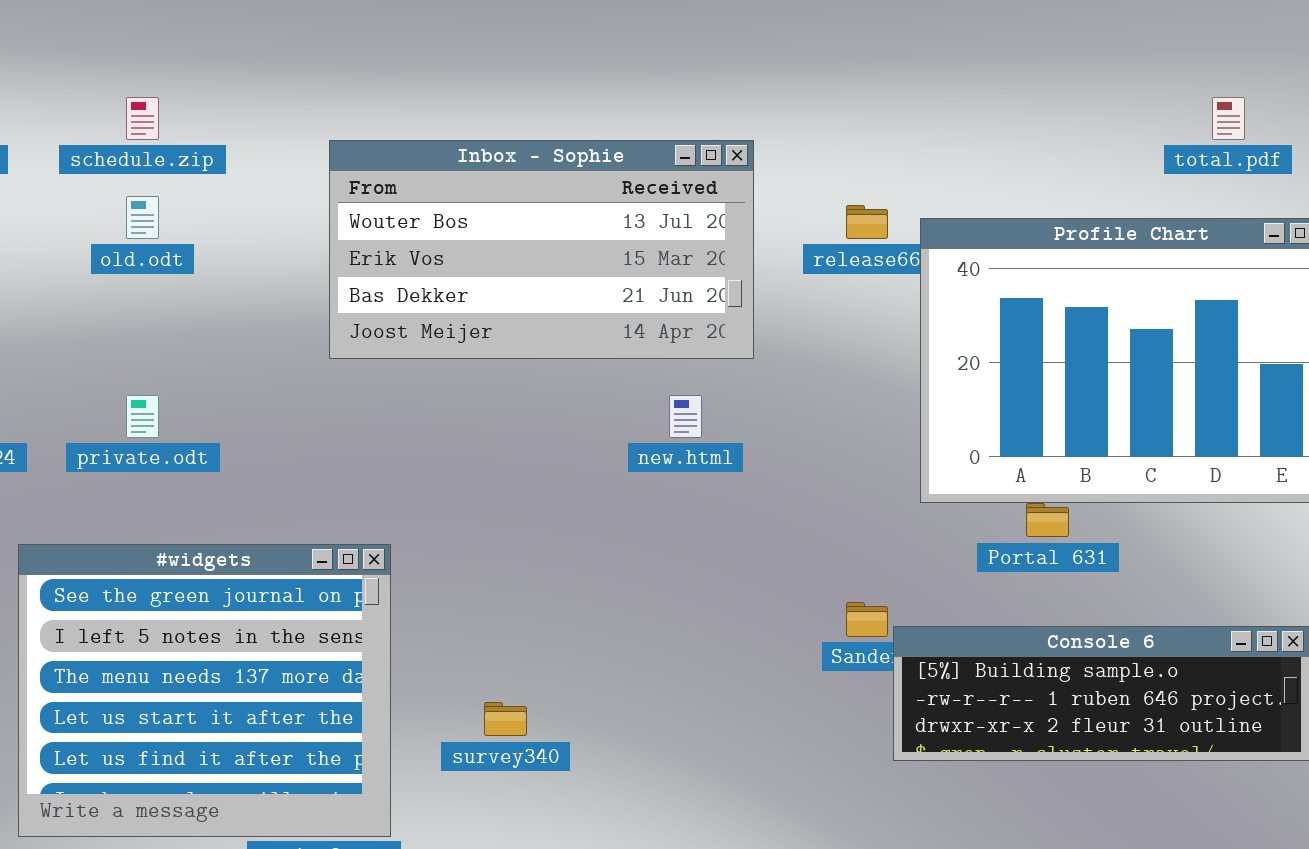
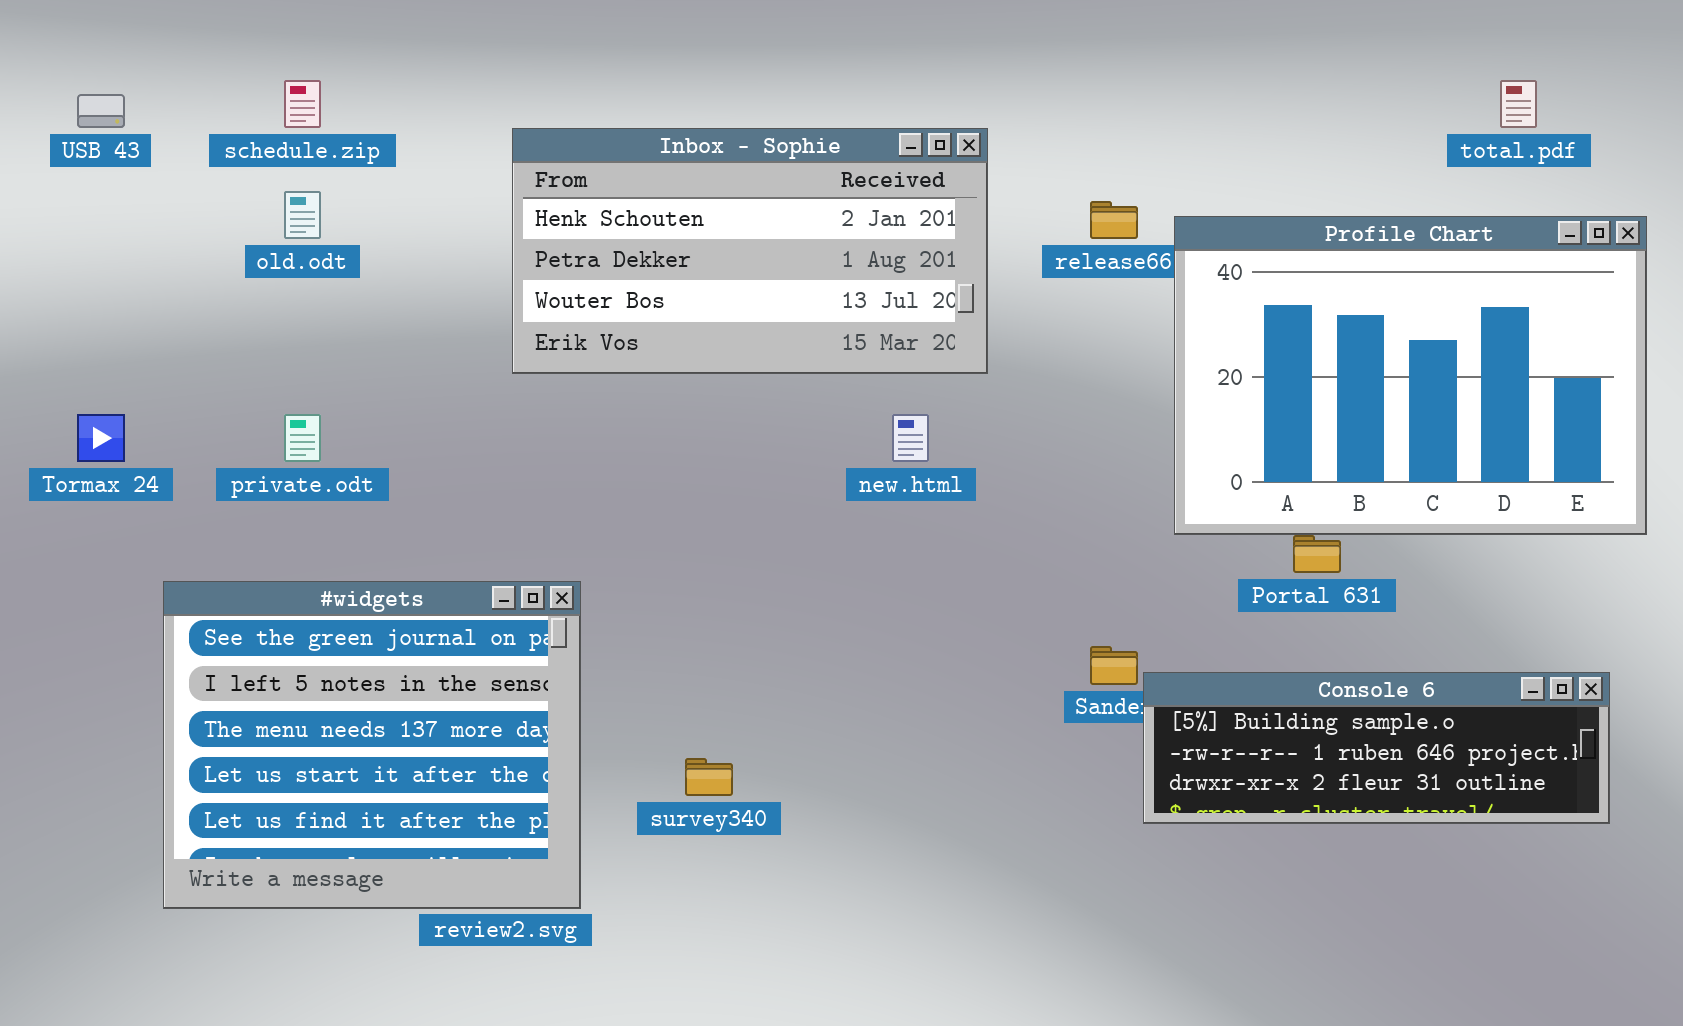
Inbox - Sophie: [329,140,754,359] -> [512,128,988,374], scrolled up 2 rows

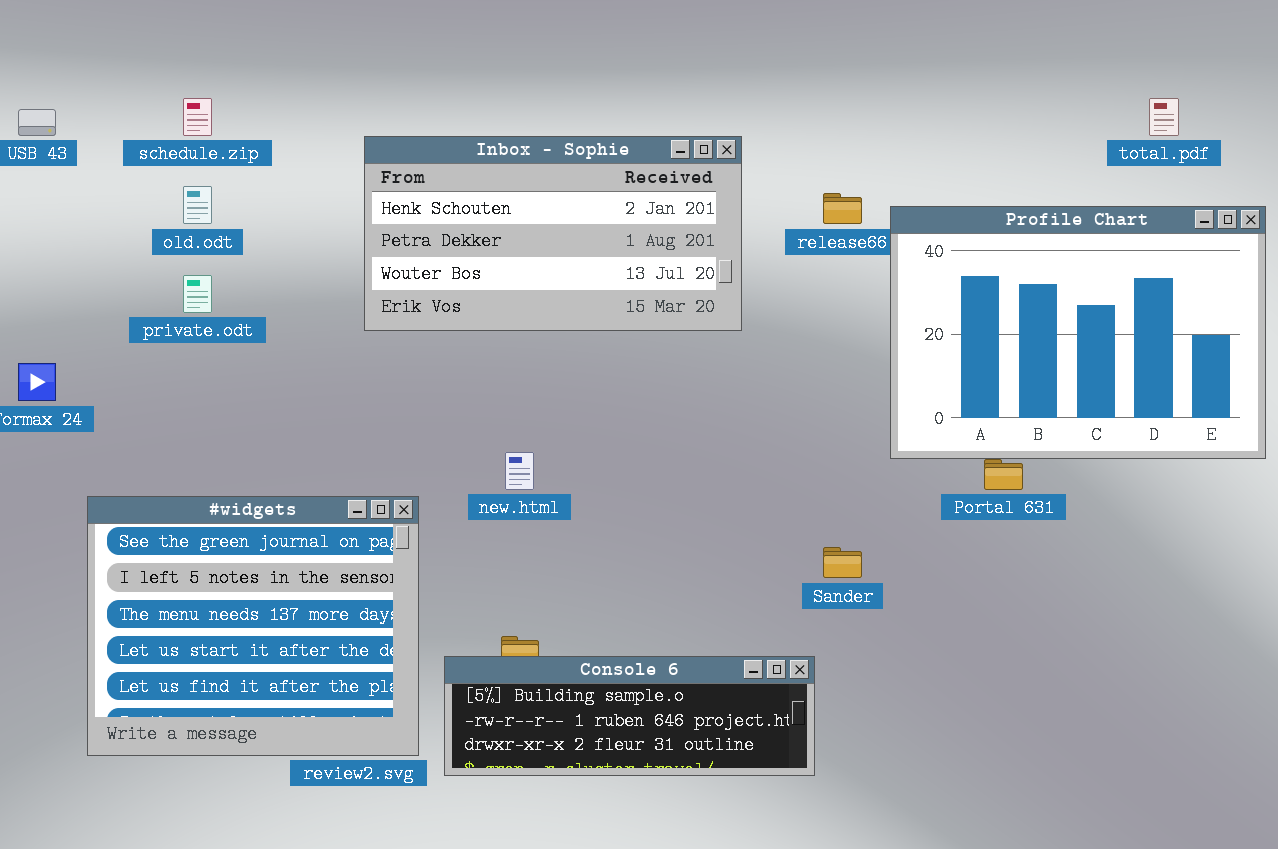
private.odt: [284,414,321,462] -> [183,275,212,313], moved
new.html: [892,414,929,462] -> [505,452,534,490], moved
Console 6: [1143,672,1610,824] -> [444,656,815,776], moved

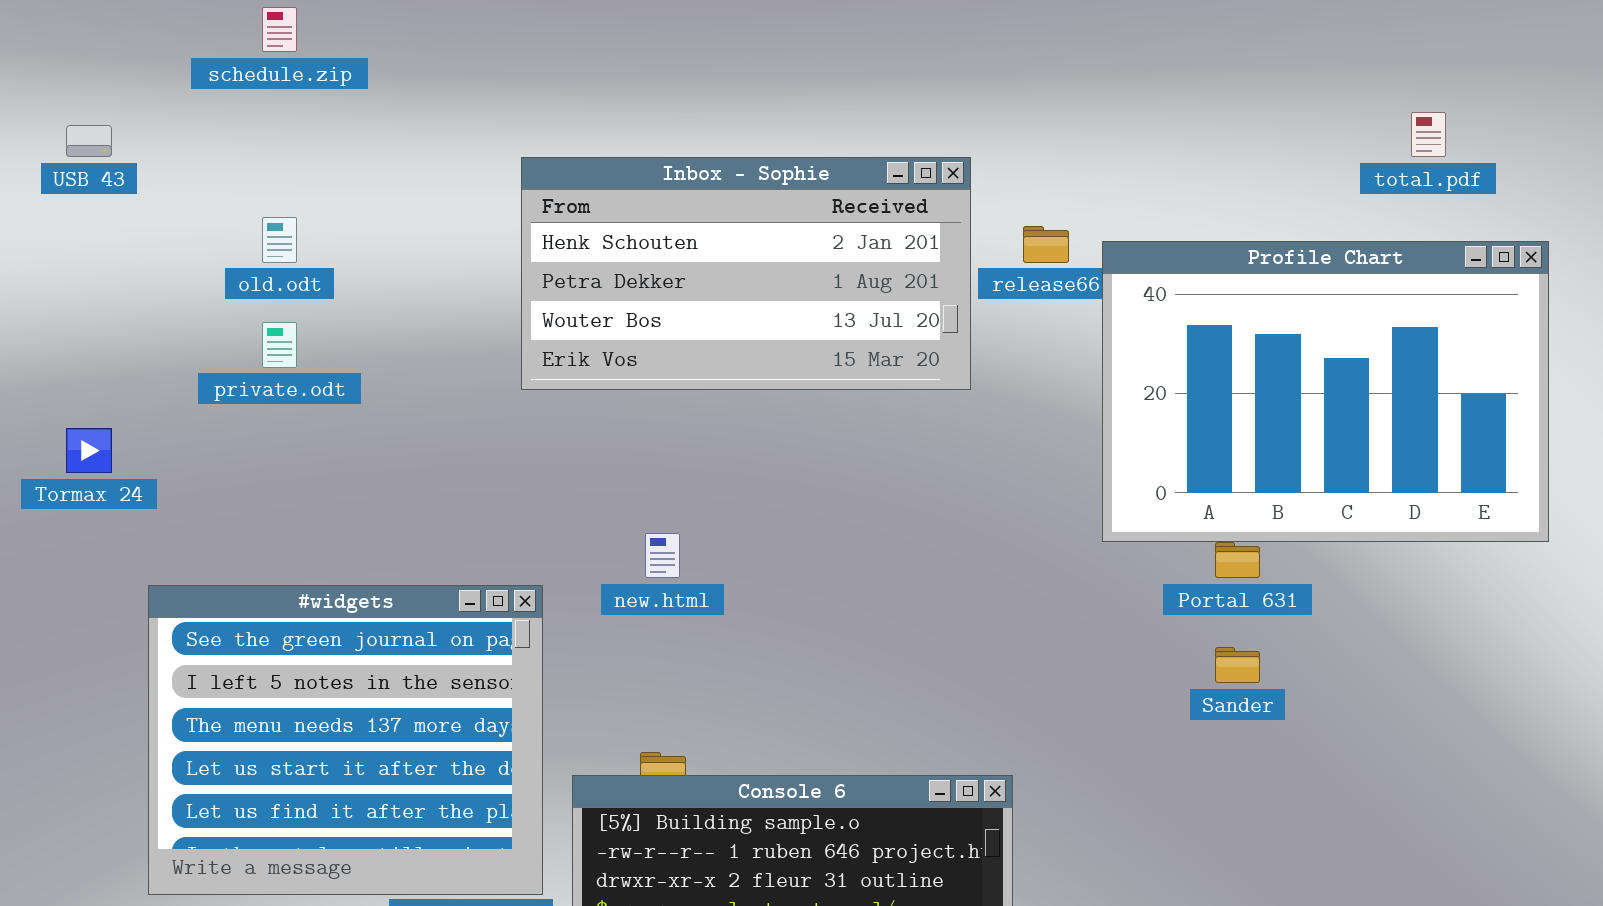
schedule.zip: [183,98,212,136] -> [262,7,297,52], moved
Inbox - Sophie: [364,136,742,331] -> [521,157,971,390], moved
Sander: [823,547,862,578] -> [1215,647,1260,683], moved

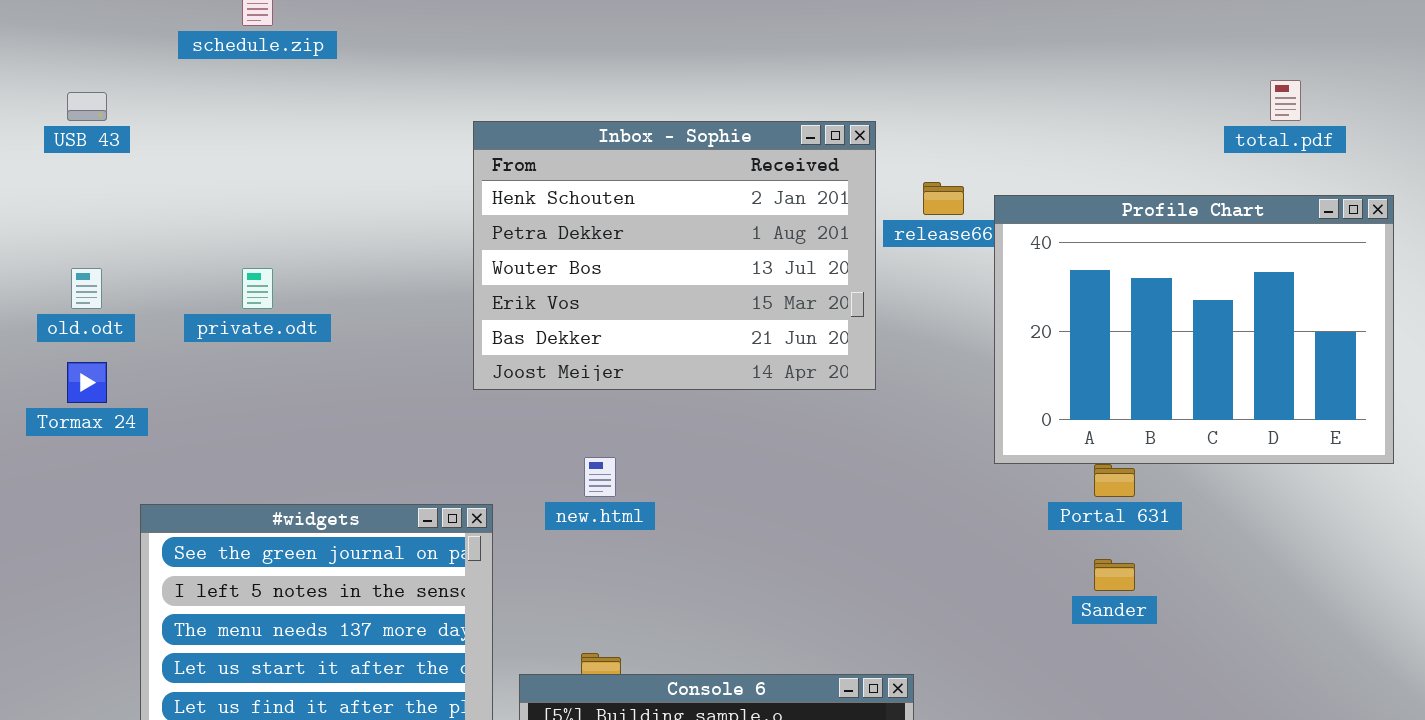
Inbox - Sophie: [521,157,971,390] -> [473,121,876,390], resized
old.odt: [262,217,297,263] -> [71,268,102,309], moved

